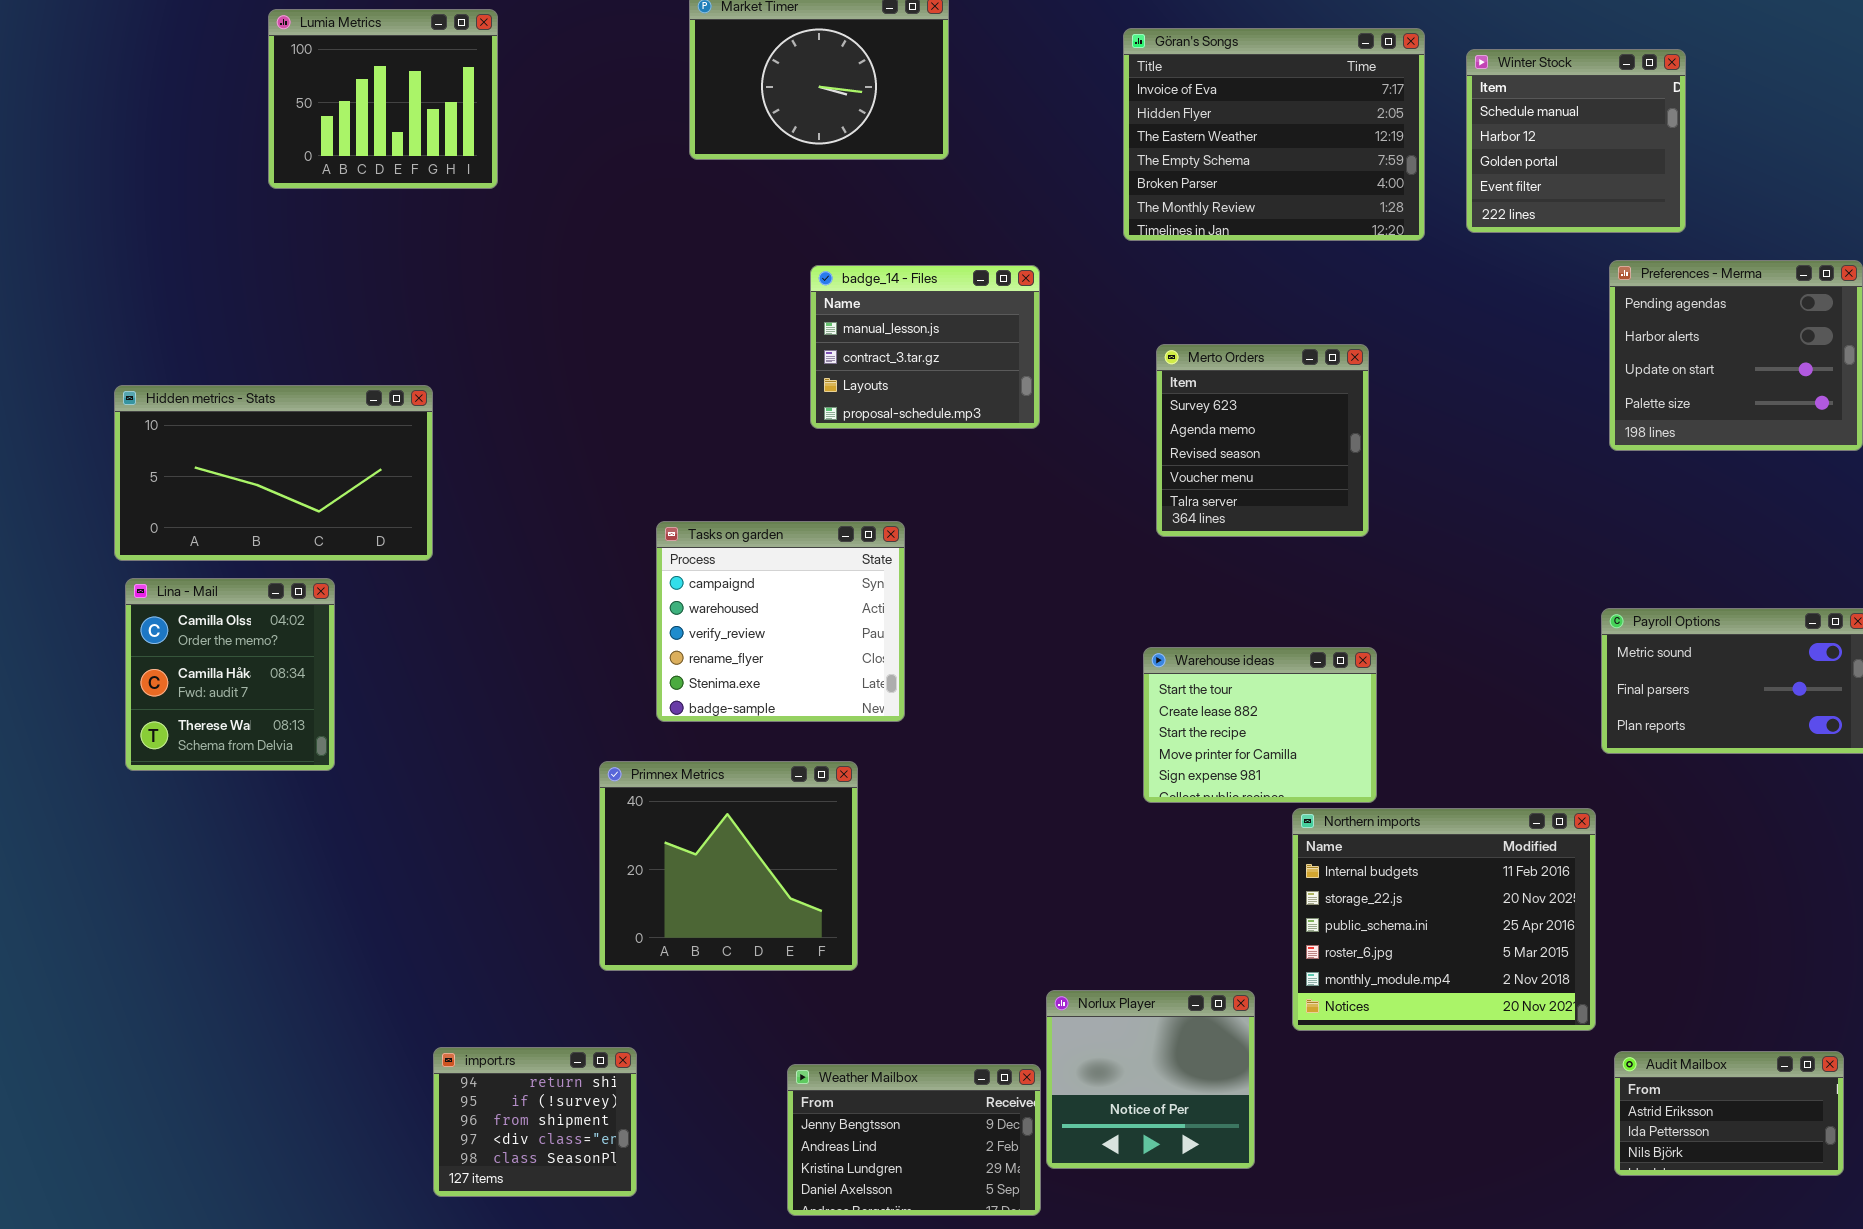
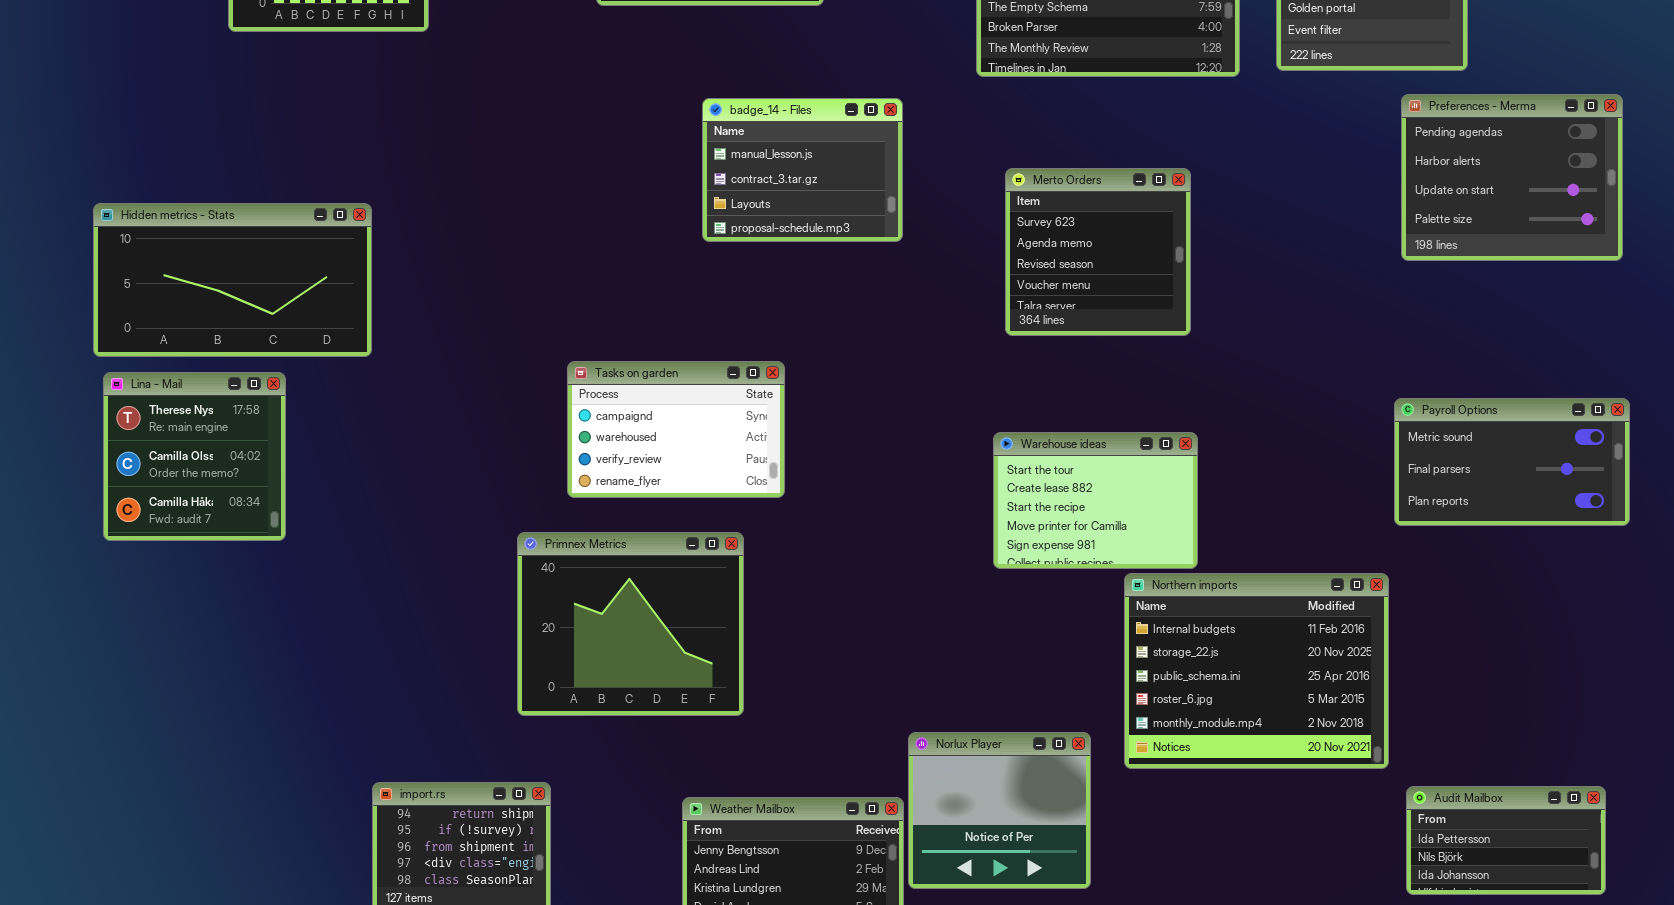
Tasks on garden: [656,521,905,722] -> [567,361,785,498], resized
Lina - Mail: [125,578,335,771] -> [103,372,286,541], scrolled up 1 row
Audit Mailbox: [1614,1051,1844,1176] -> [1406,786,1606,895], scrolled down 1 row

